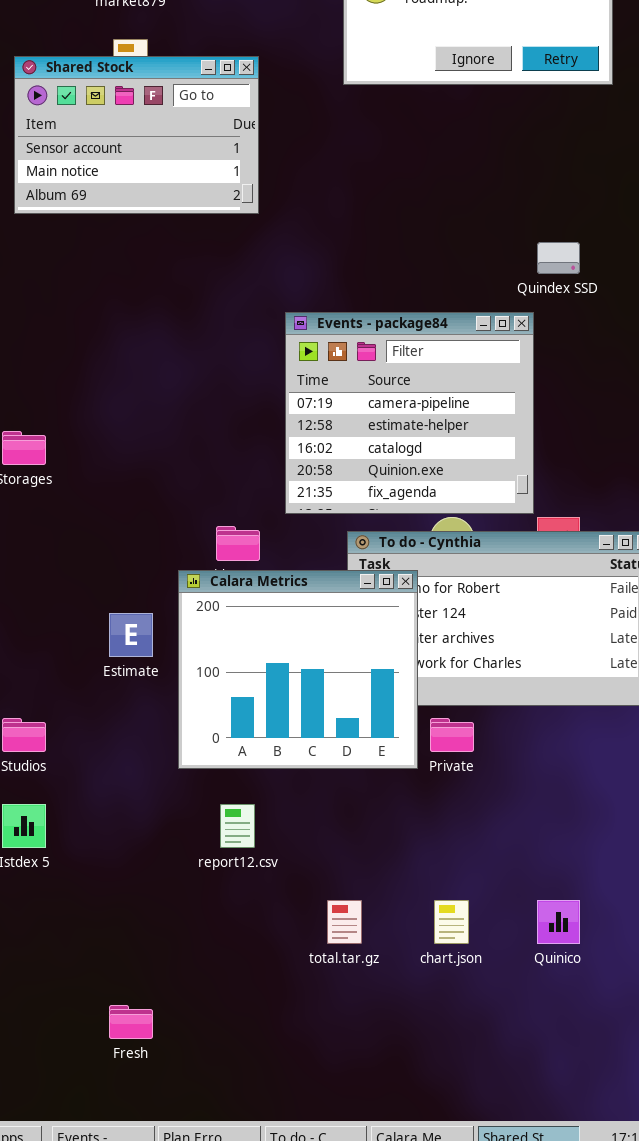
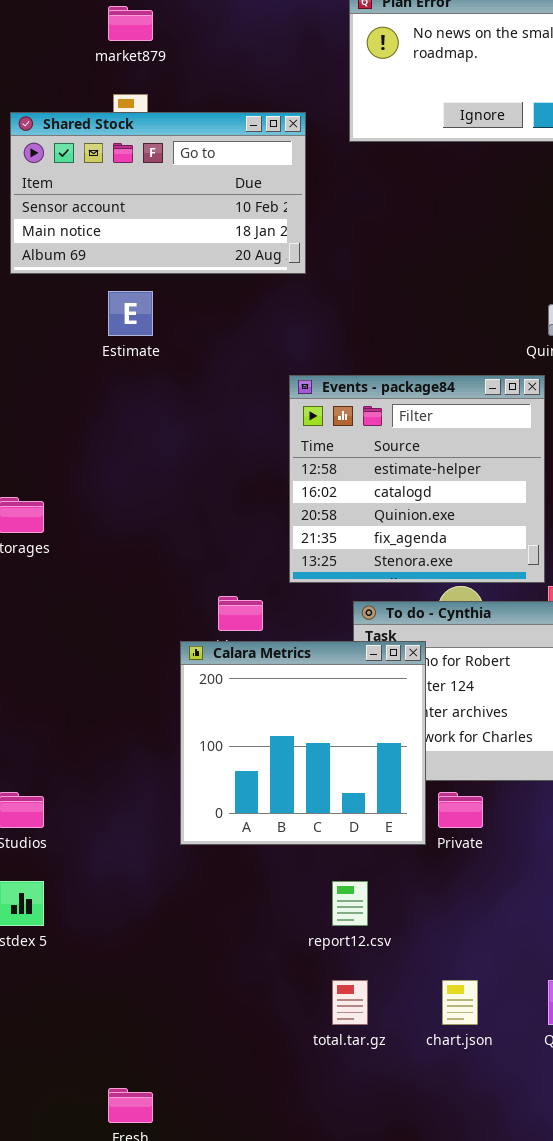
Shared Stock: [14,56,259,214] -> [10,112,306,274], resized
Events - package84: [285,312,534,514] -> [289,375,545,583], scrolled down 1 row
Estimate: [109,613,153,657] -> [108,291,153,336], moved
report12.csv: [220,804,255,848] -> [332,881,368,926], moved

